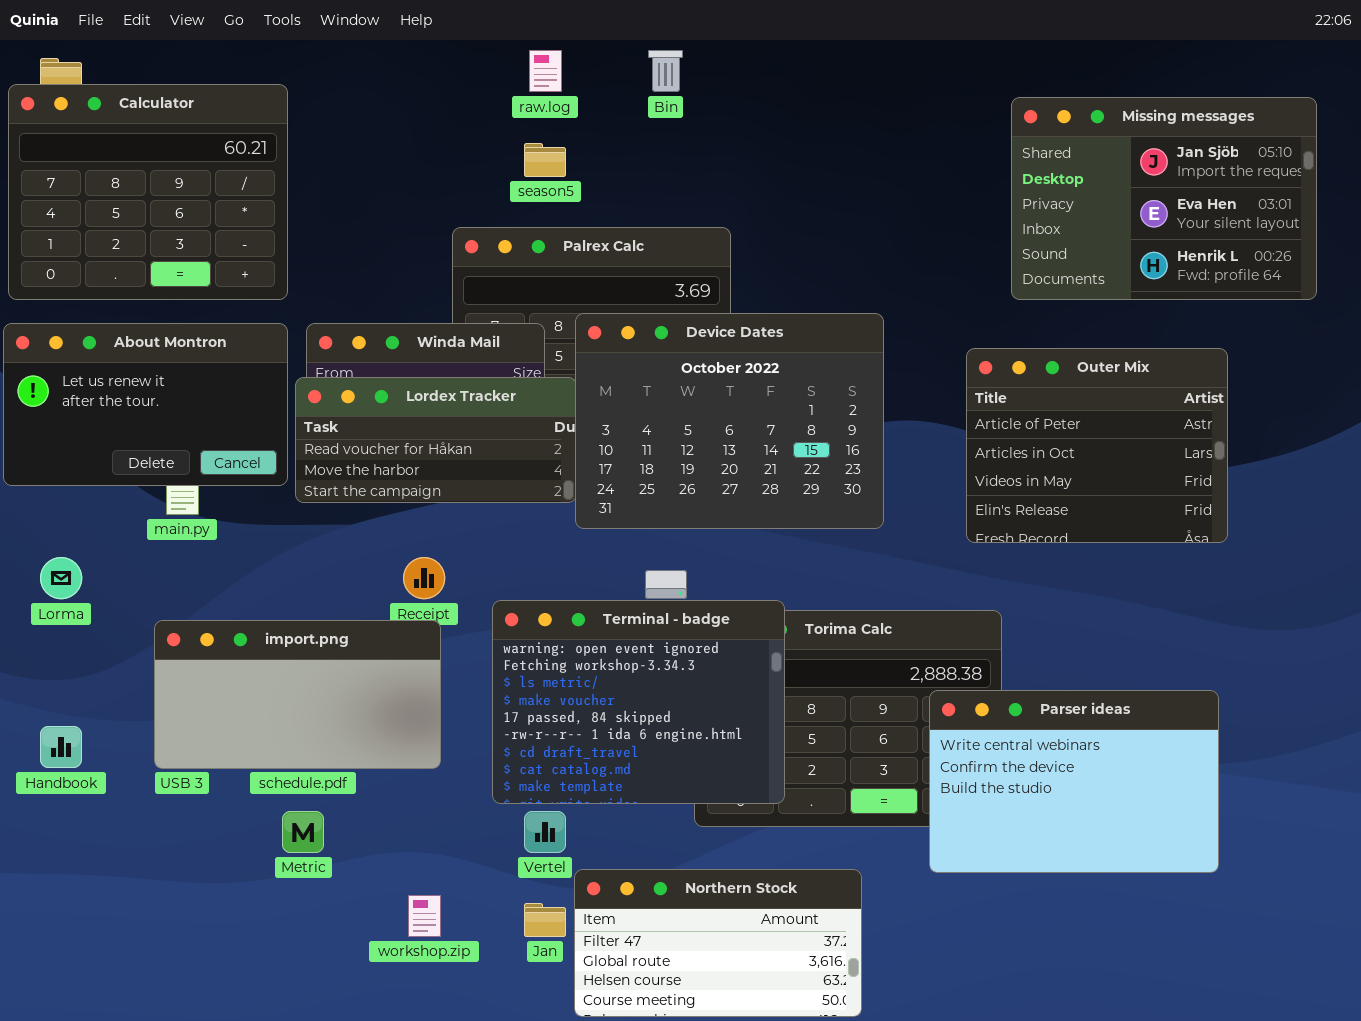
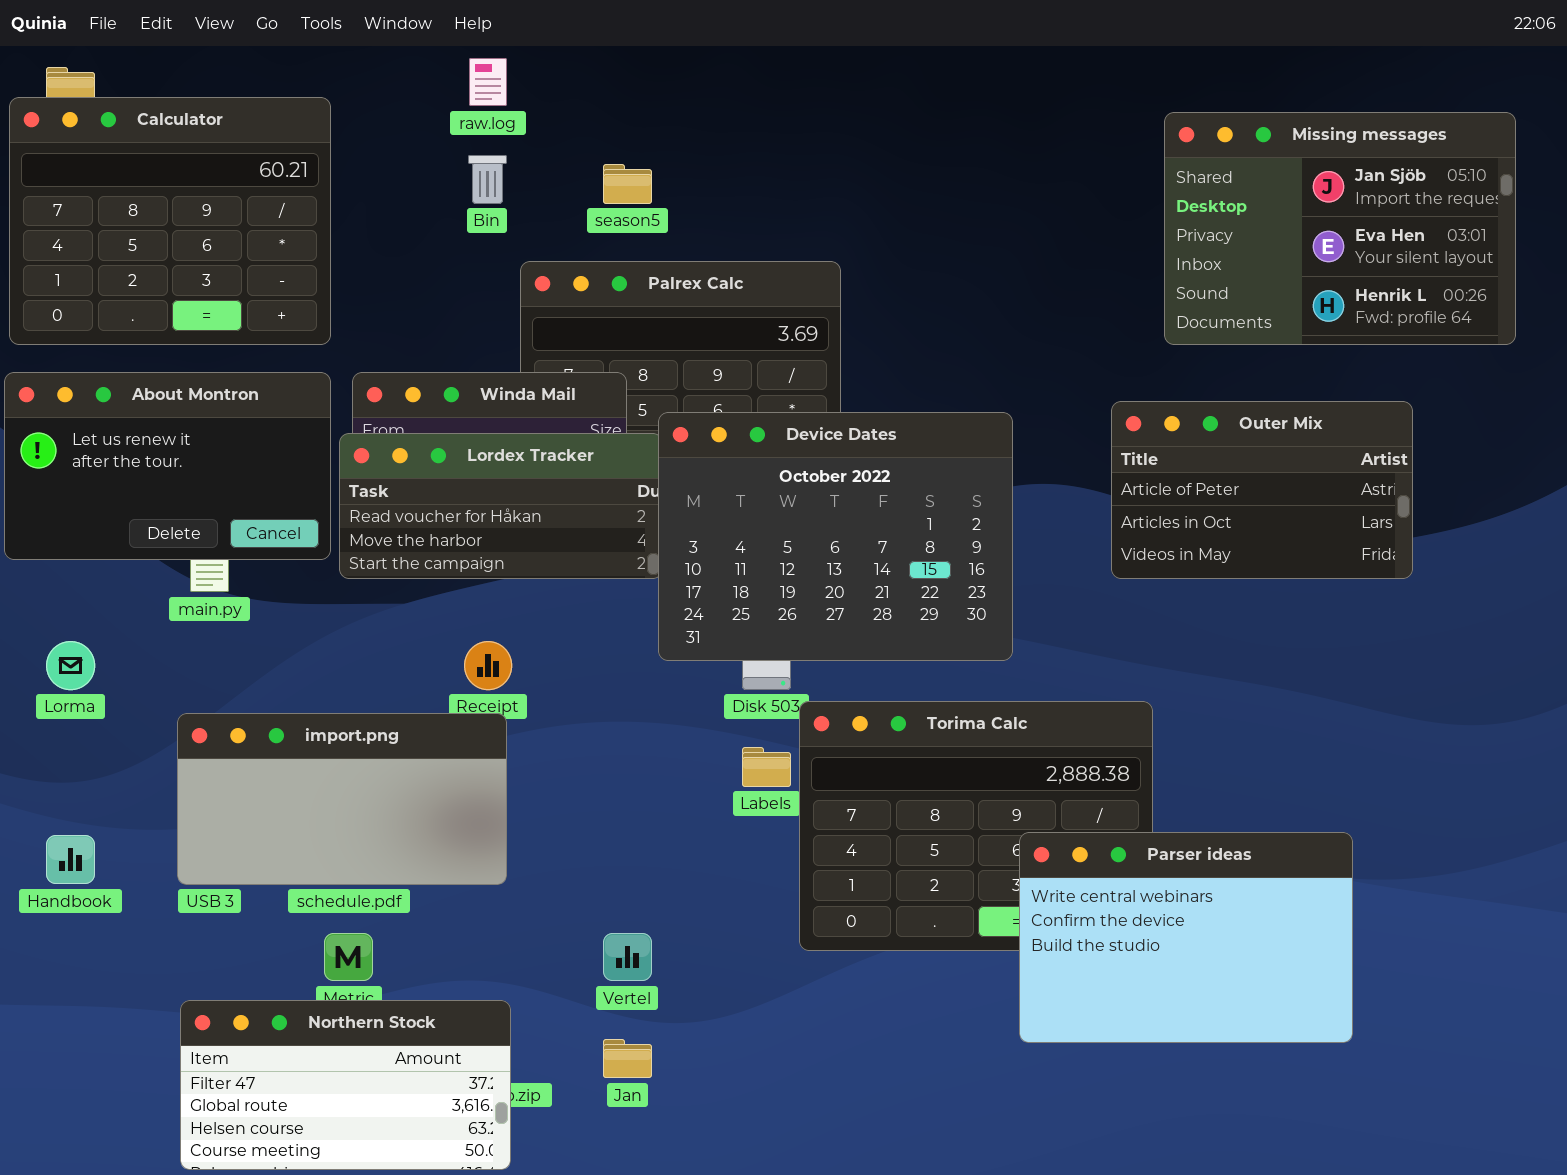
raw.log: [529,50,562,92] -> [469,58,507,106], moved
Bin: [648,50,683,92] -> [468,155,507,204], moved
Device Dates: [575,313,884,529] -> [658,412,1013,661], moved
Outer Mix: [966,348,1228,543] -> [1111,401,1413,579], resized
Terminal - badge: [492,600,785,804] -> none, closed
Parser ideas: [929,690,1219,873] -> [1019,832,1353,1043], moved
Northern Stock: [574,869,862,1017] -> [180,1000,511,1170], moved

